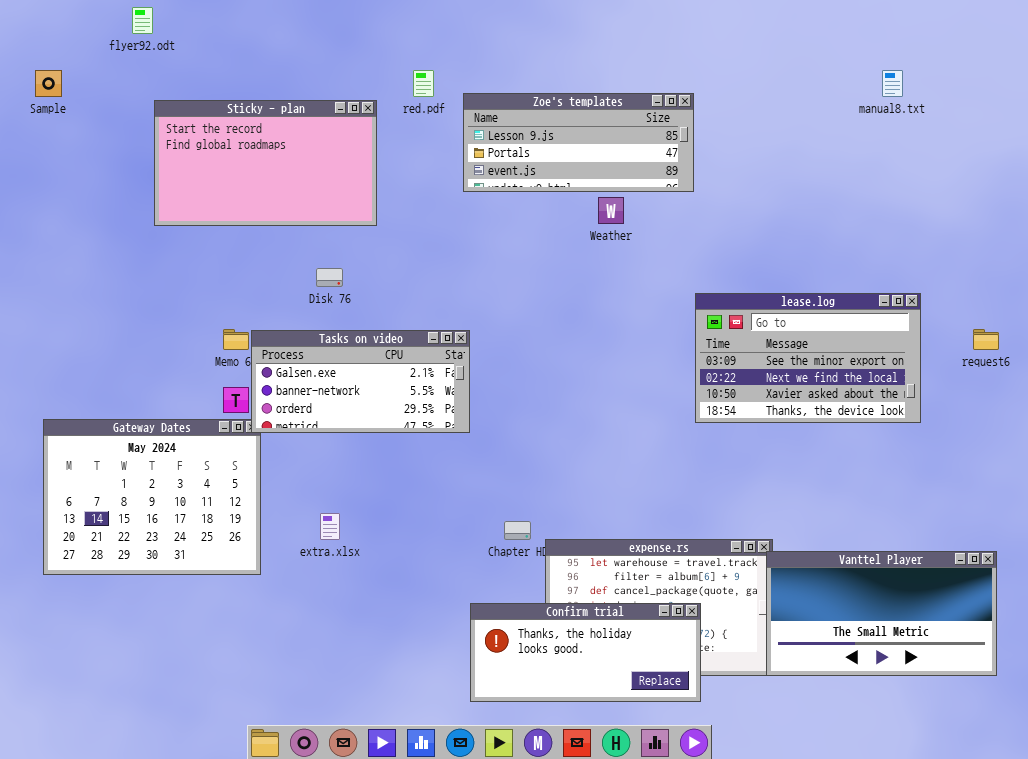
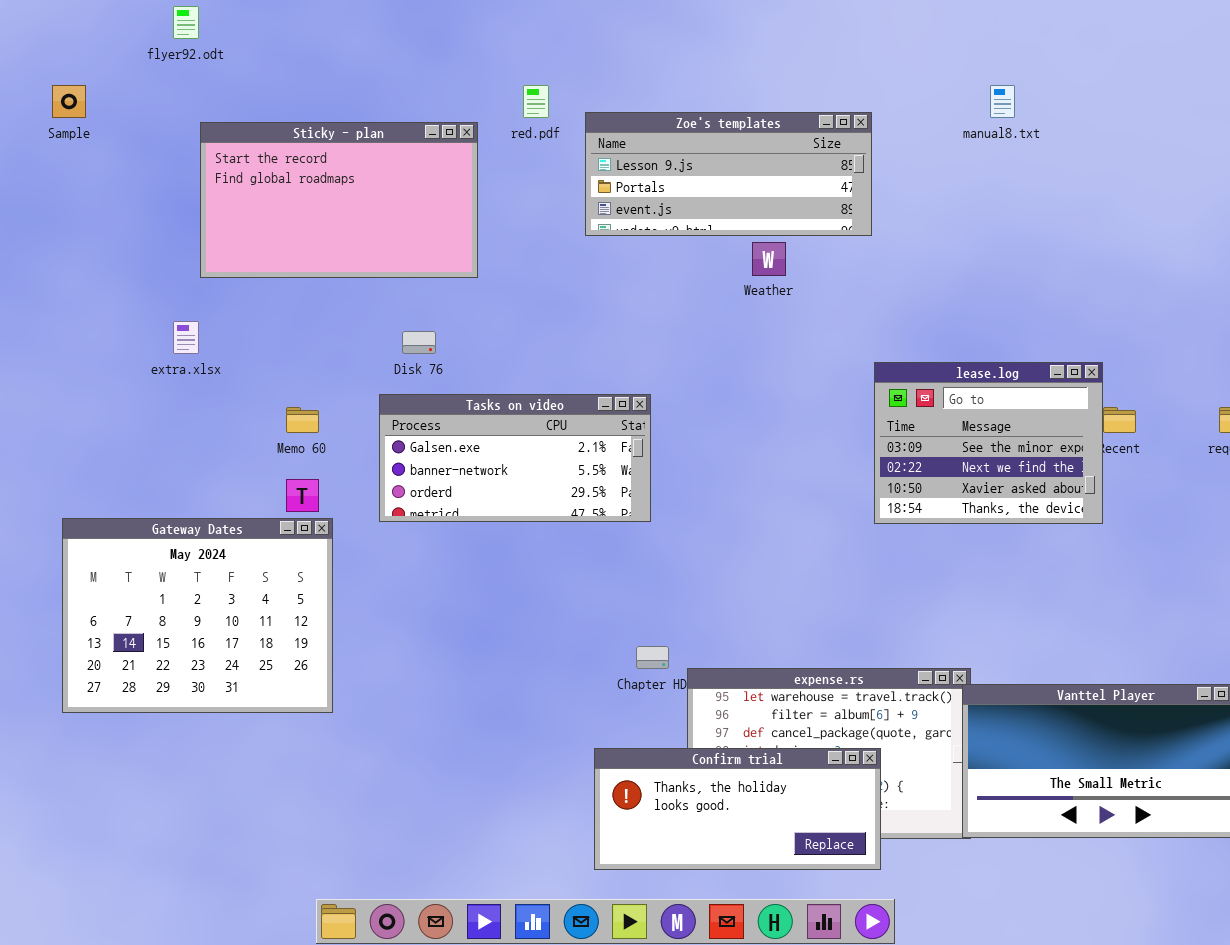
manual8.txt: [882,70,903,97] -> [990,85,1015,118], moved
lease.log: [695,293,921,423] -> [874,362,1103,524], resized
Tasks on video: [251,330,470,433] -> [379,394,651,522], moved
extra.xlsx: [320,513,340,540] -> [173,321,199,354], moved

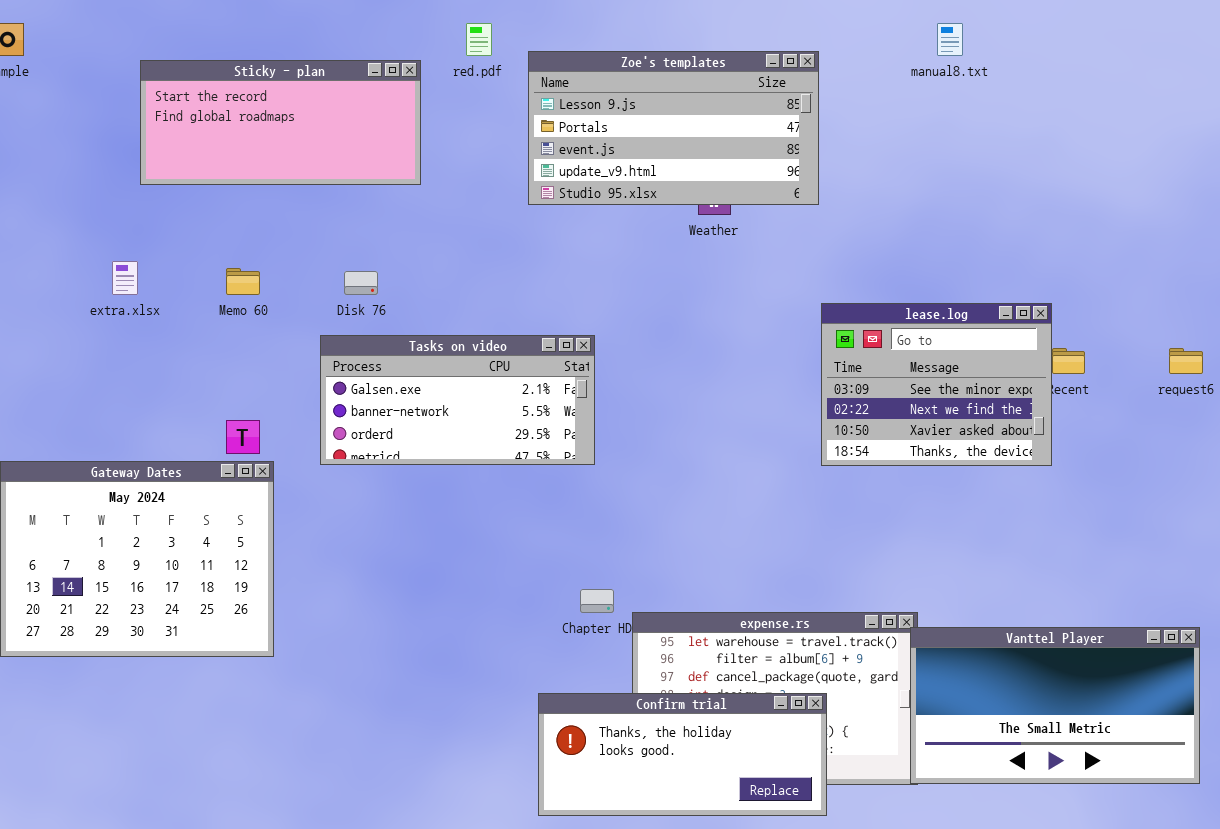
Zoe's templates: [585,112,872,236] -> [528,51,819,205], resized
Sticky - plan: [200,122,478,278] -> [140,60,421,185], resized
Memo 60: [286,407,319,433] -> [226,268,260,295], moved

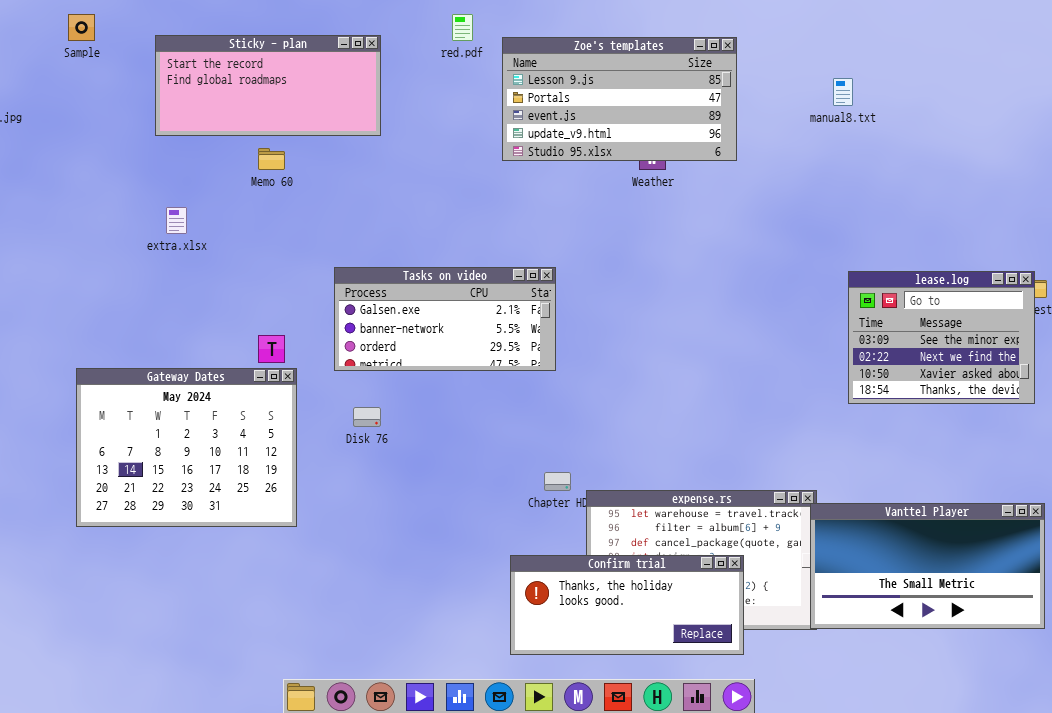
manual8.txt: [937,23,963,56] -> [833,78,853,106], moved
Sticky - plan: [140,60,421,185] -> [155,35,381,136], moved
Memo 60: [226,268,260,295] -> [258,148,285,170], moved
Disk 76: [344,271,378,295] -> [353,407,381,427], moved
lease.log: [821,303,1052,466] -> [848,271,1035,404], moved

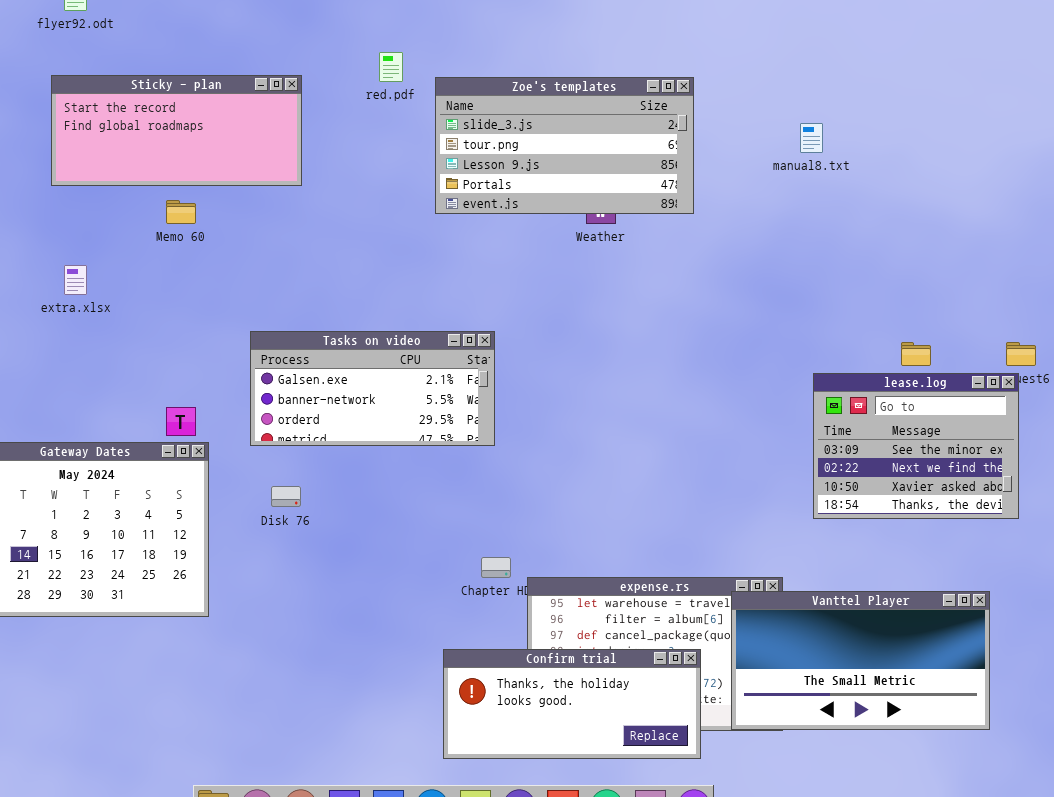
Zoe's templates: [502,37,737,161] -> [435,77,694,214], scrolled up 2 rows
lease.log: [848,271,1035,404] -> [813,373,1019,519], moved
Vanttel Player: [810,503,1045,629] -> [731,591,990,730], moved

